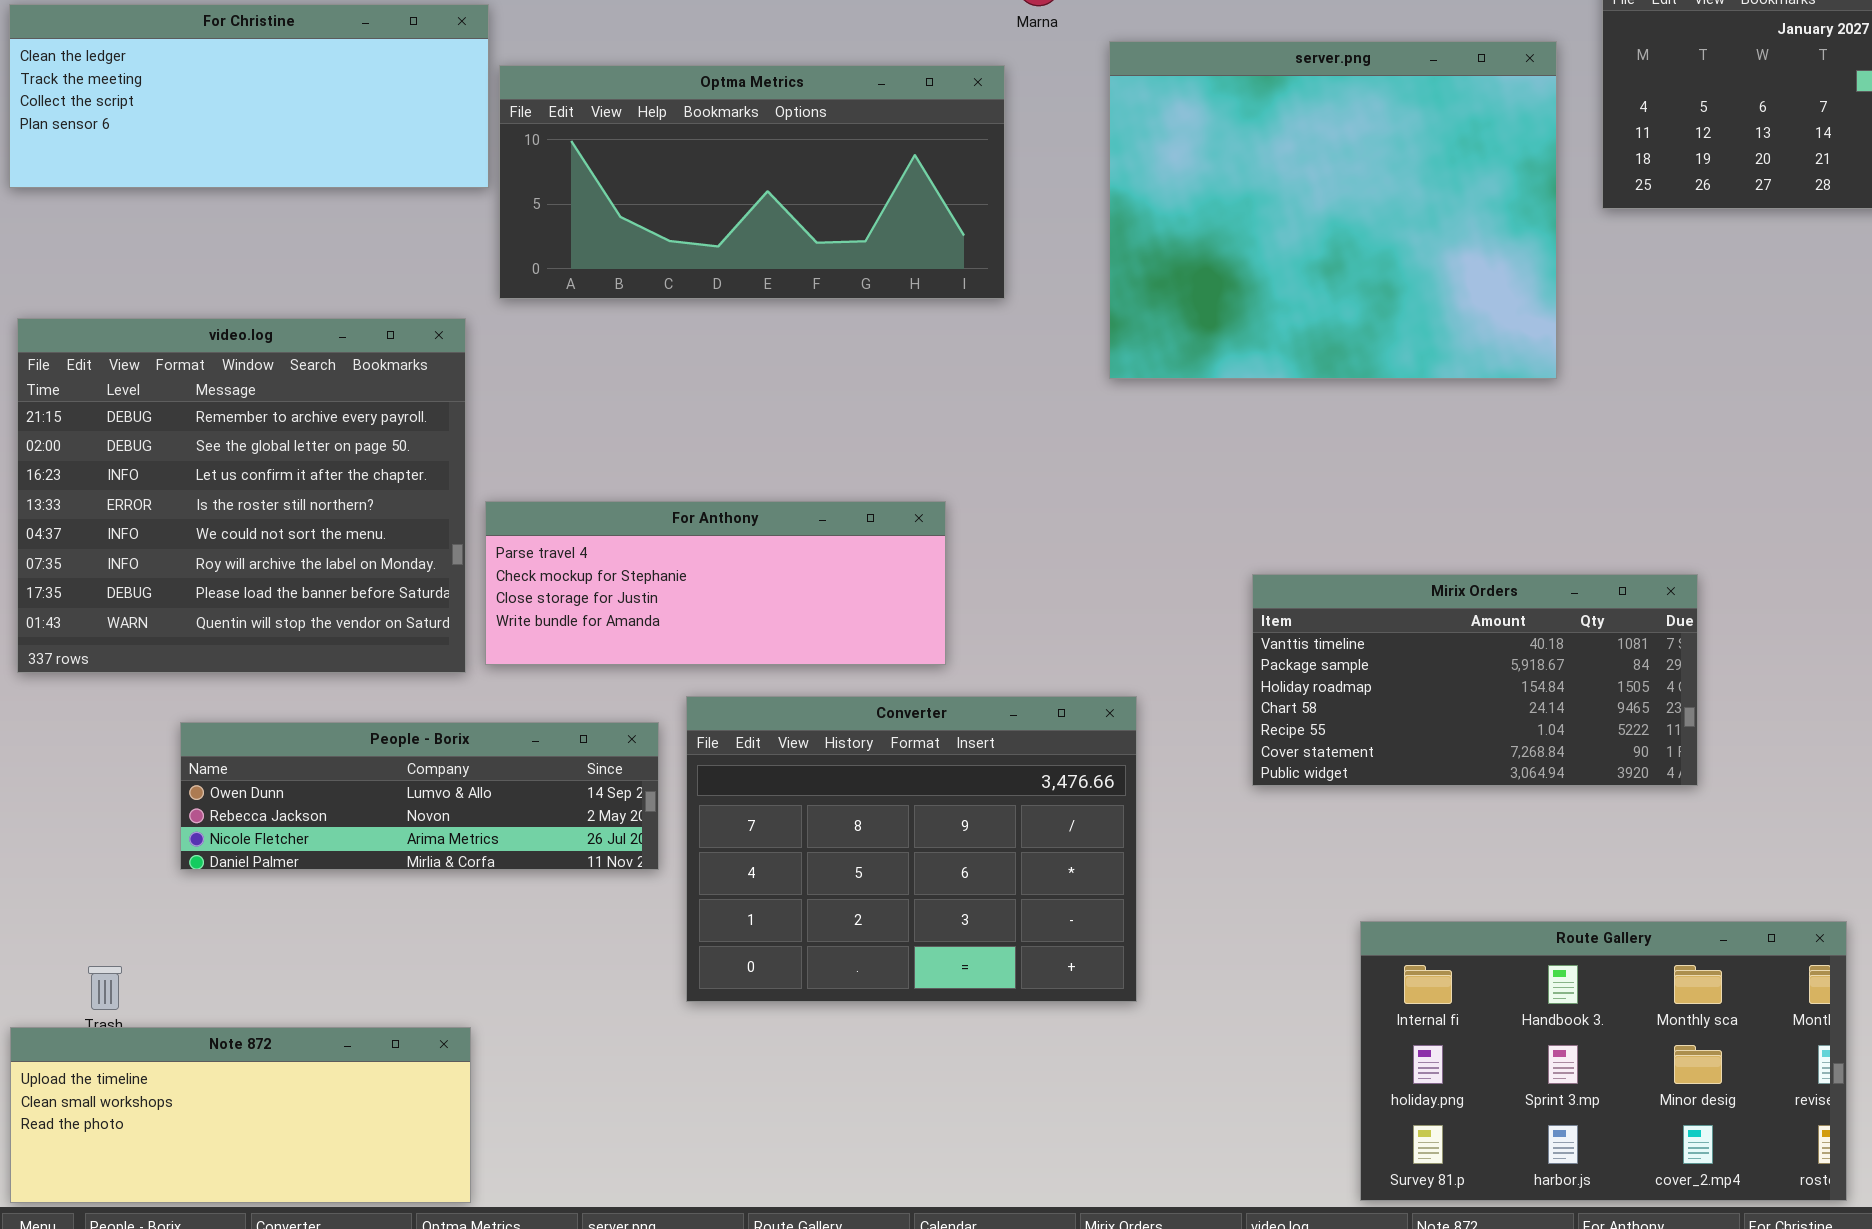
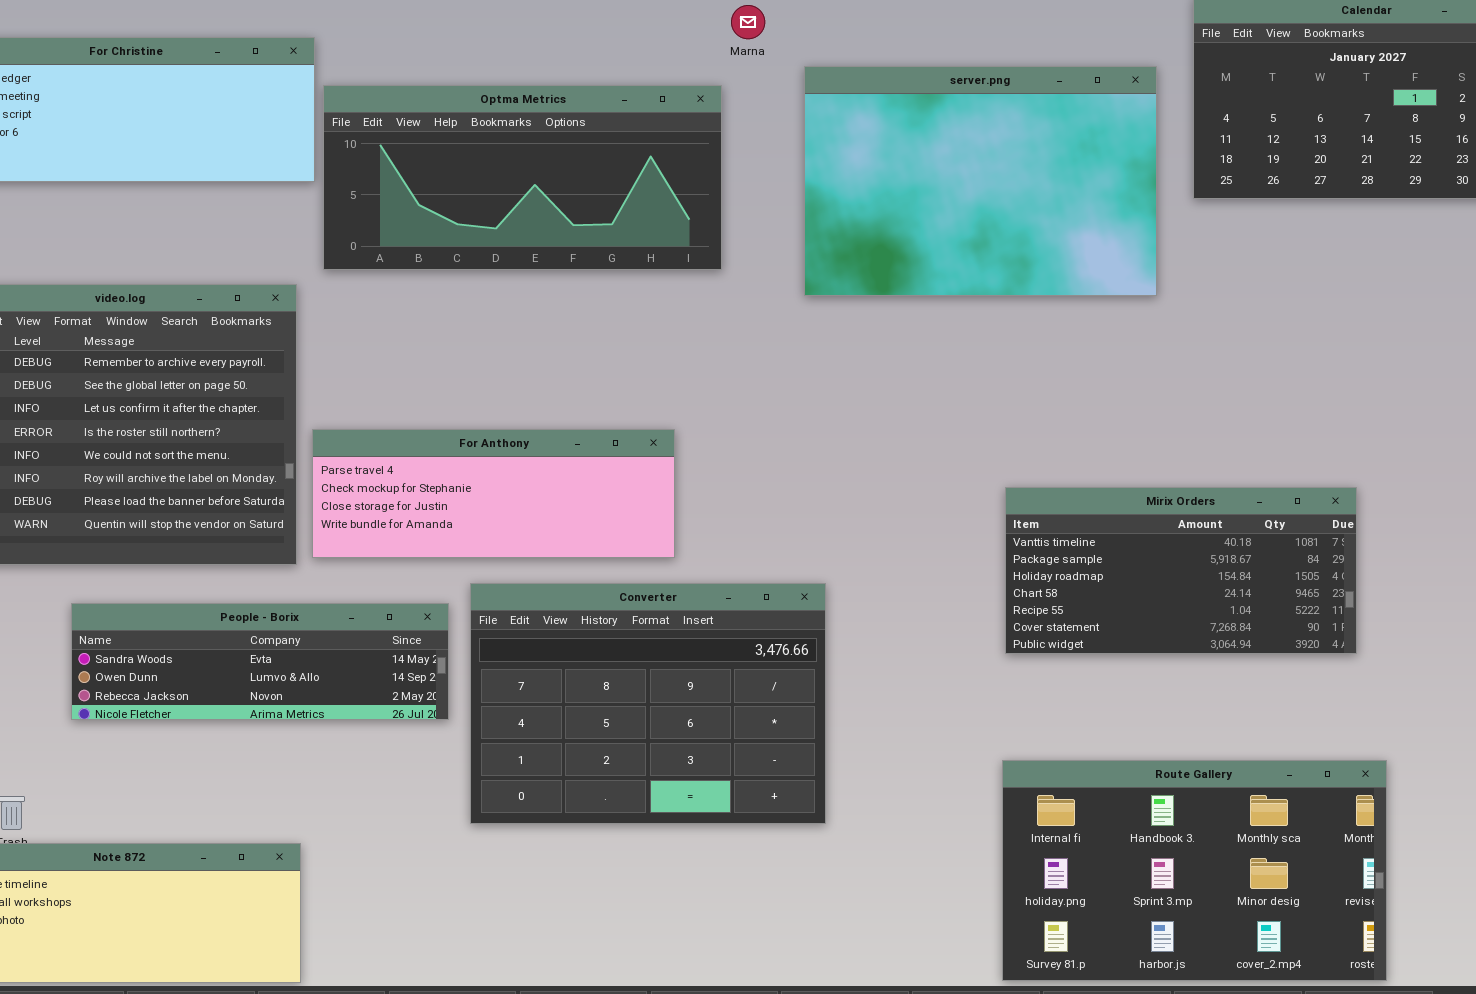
server.png: [1109,41,1557,379] -> [804,66,1157,296], resized
Mirix Orders: [1252,574,1698,786] -> [1005,487,1357,654], moved
People - Borix: [180,722,659,870] -> [71,603,449,720], scrolled up 1 row

